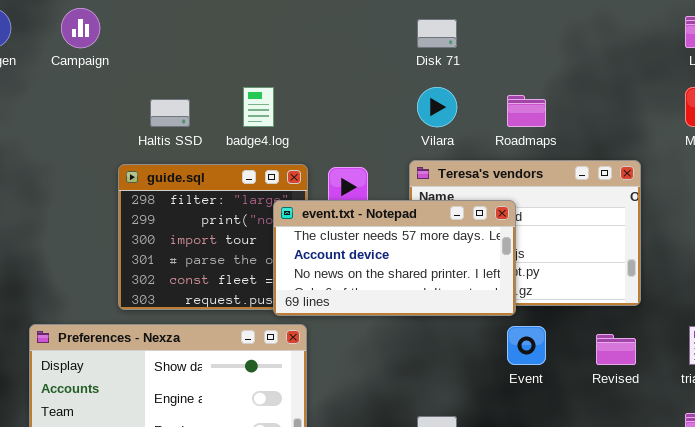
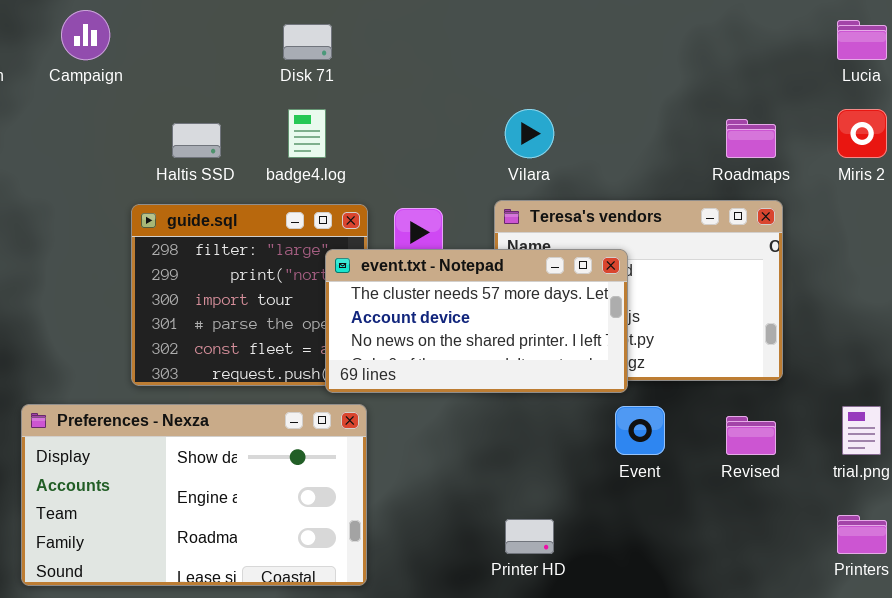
Disk 71: [417,19,457,48] -> [283,24,332,60], moved
Roadmaps: [507,95,546,127] -> [726,119,776,158], moved

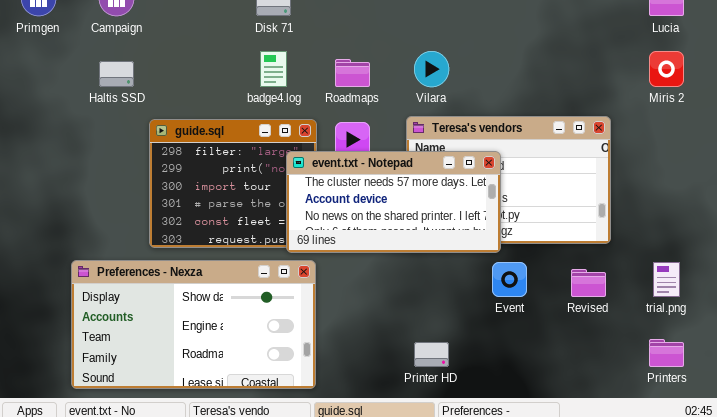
Roadmaps: [726,119,776,158] -> [335,59,370,87], moved
Haltis SSD: [172,123,221,158] -> [99,61,134,87], moved

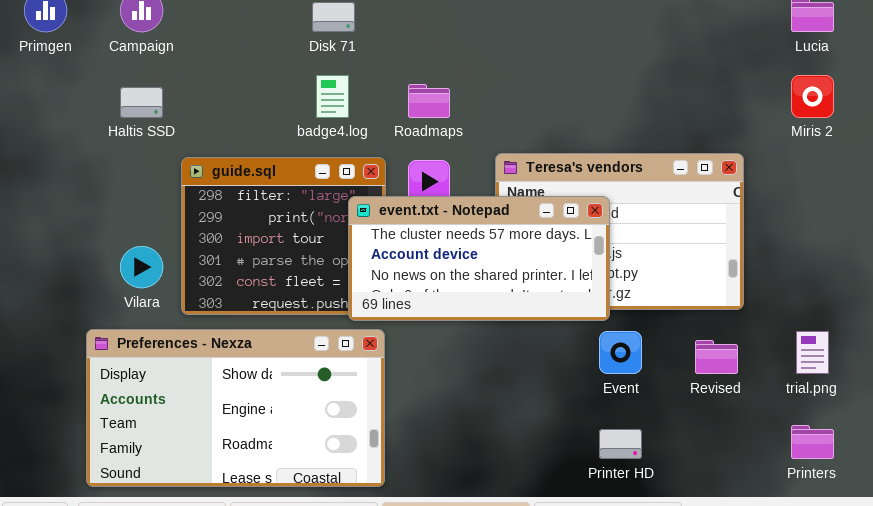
Vilara: [414,51,449,87] -> [120,246,163,288], moved
Printer HD: [414,342,449,367] -> [599,429,642,459], moved

